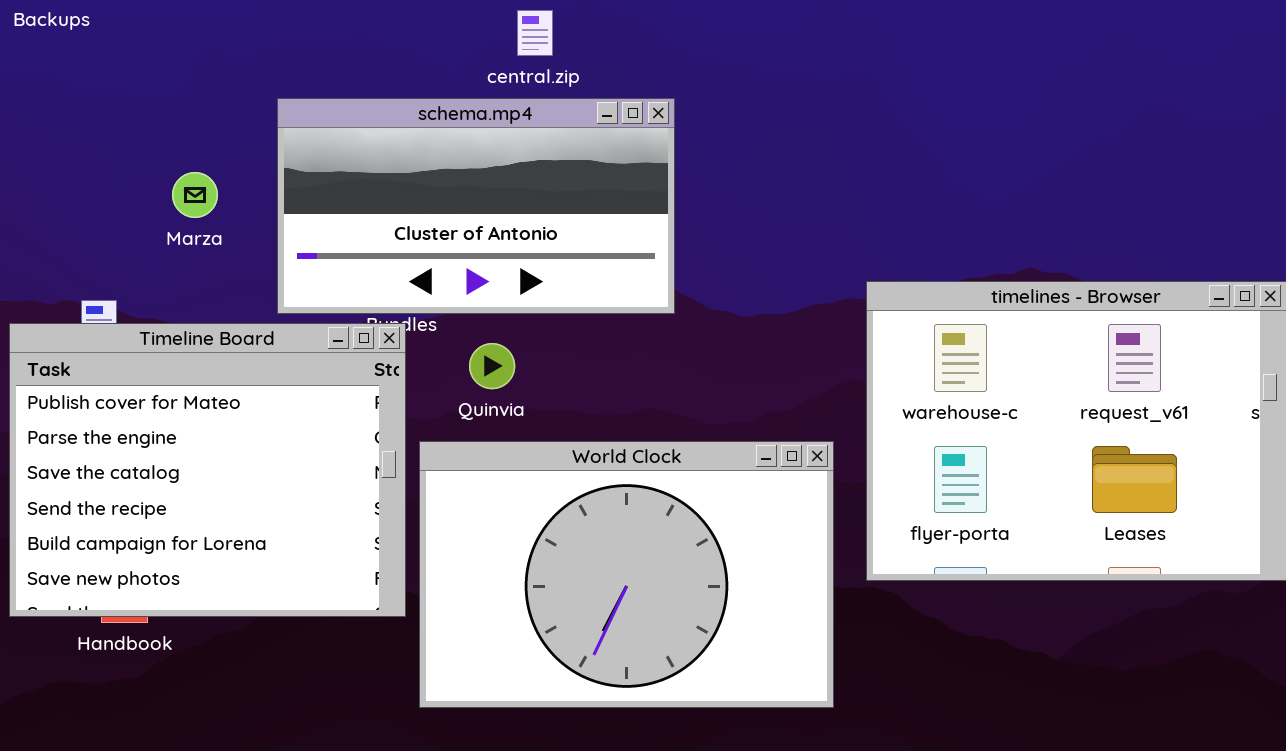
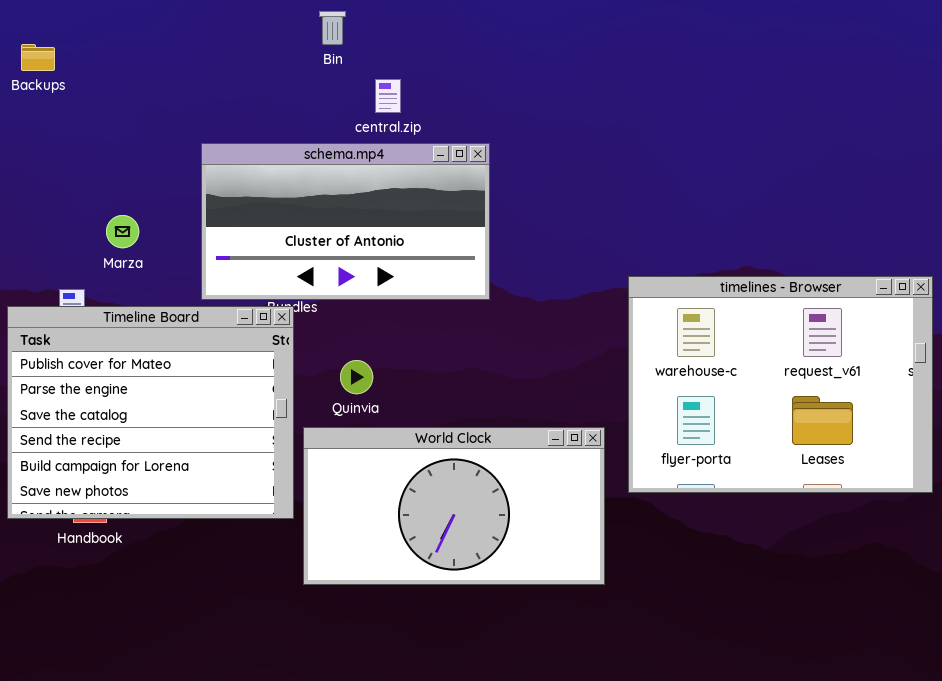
Marza: [172,172,218,218] -> [106,215,139,248], moved
Quinvia: [469,343,515,389] -> [340,360,373,394], moved
World Clock: [419,441,834,708] -> [303,427,605,585], resized

